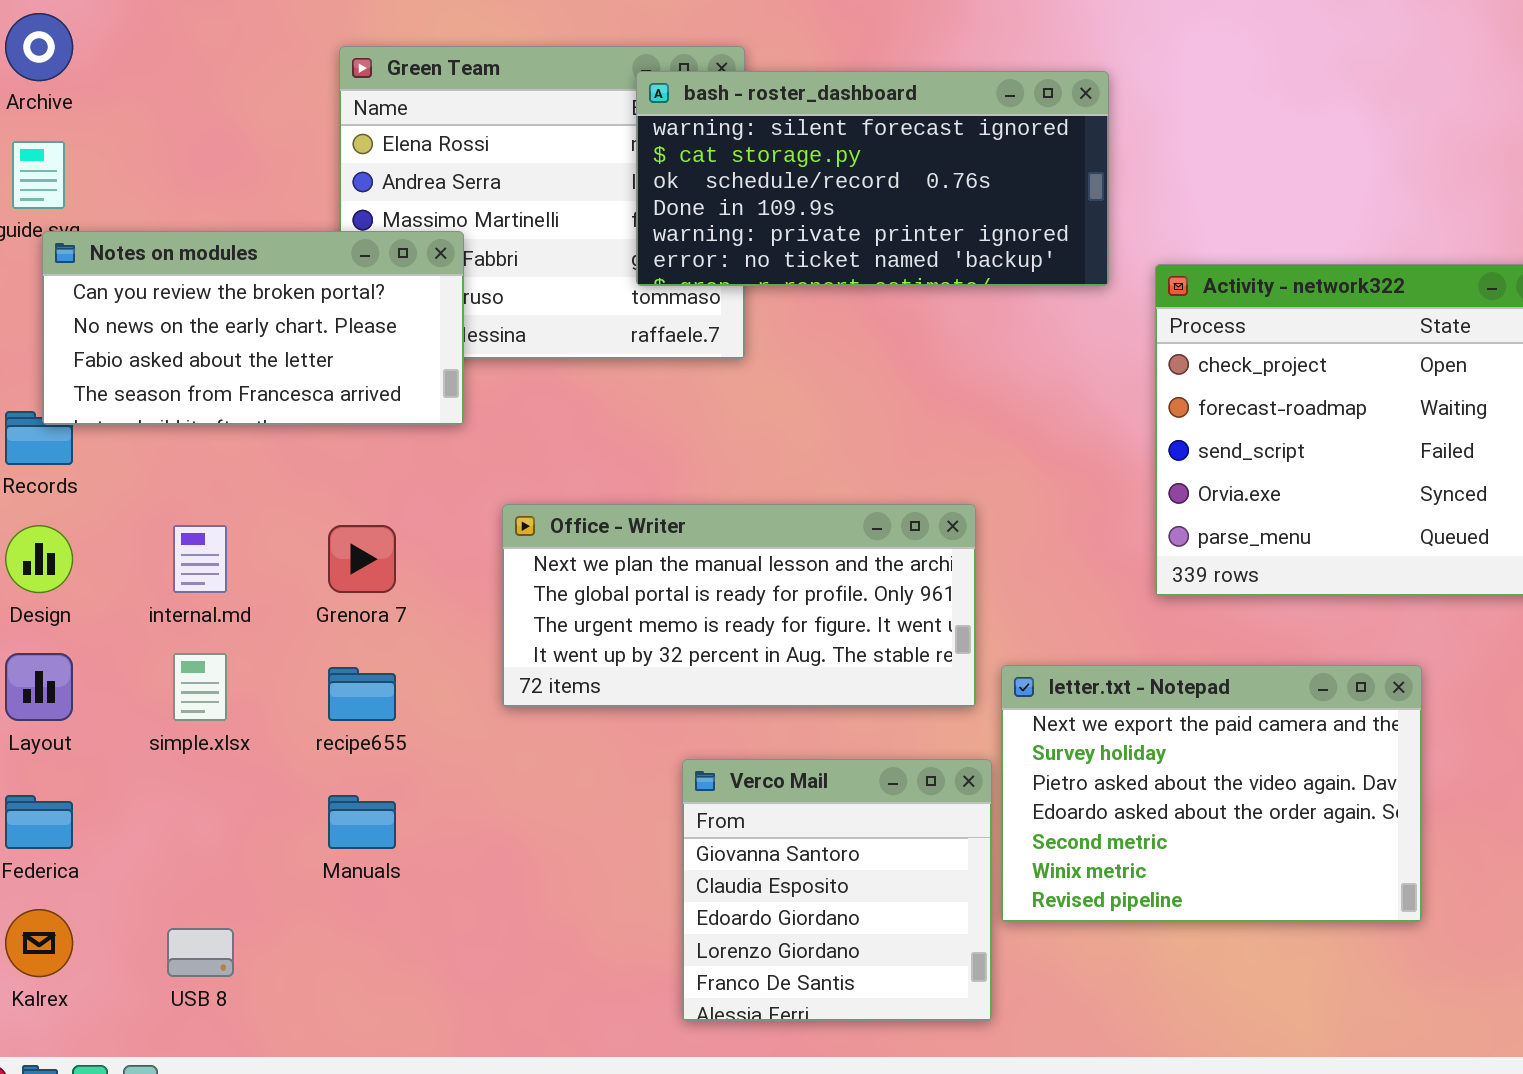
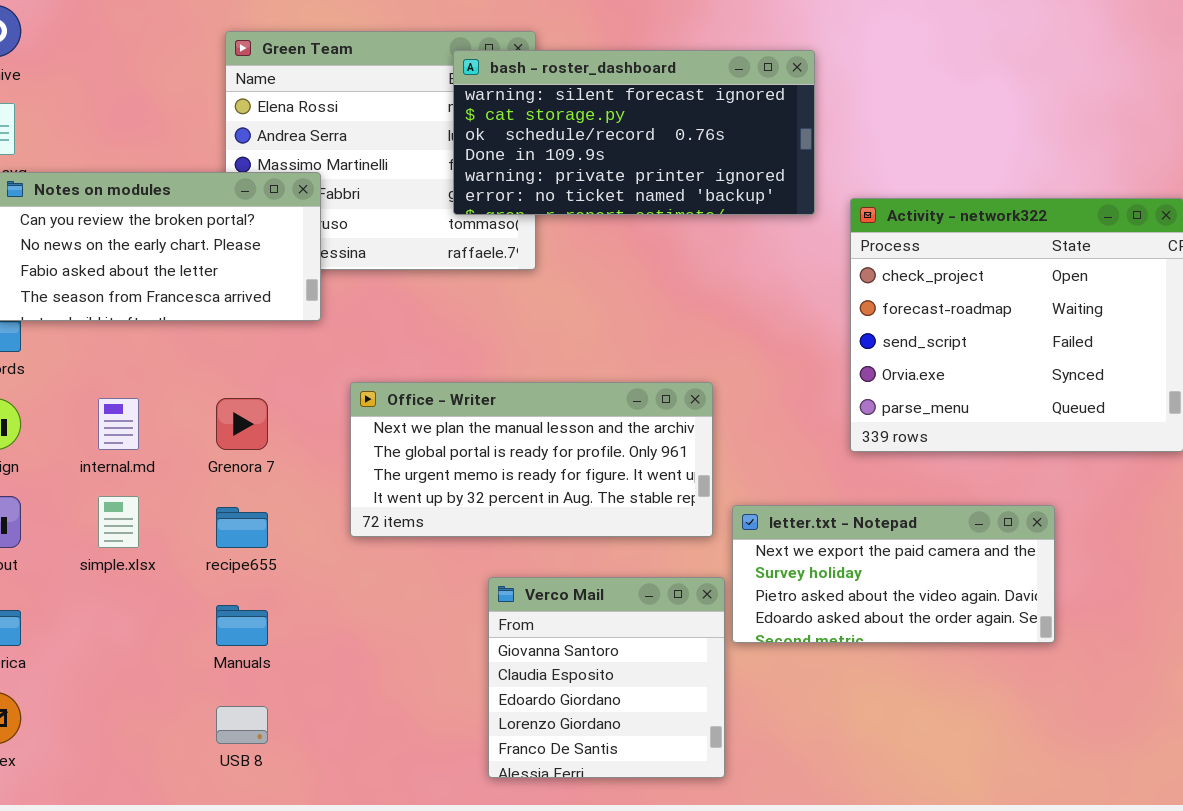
letter.txt - Notepad: [1001,665,1422,922] -> [732,505,1055,643], resized
USB 8: [167,928,234,977] -> [216,706,268,744], moved

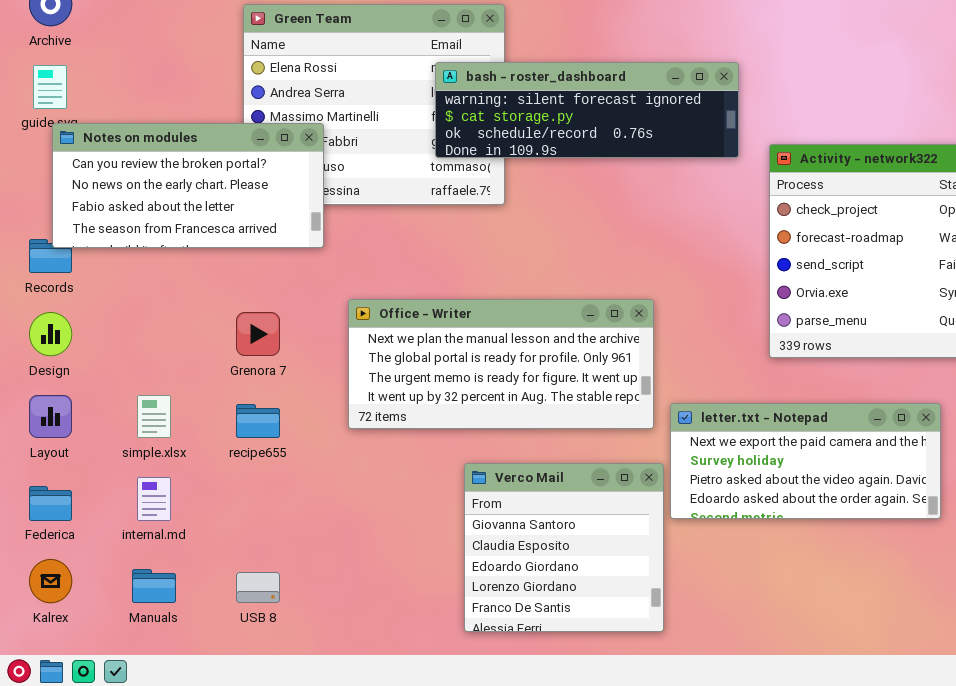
bash - roster_dashboard: [453,50,815,215] -> [435,62,739,158], resized
internal.md: [98,398,139,450] -> [137,477,171,521], moved
Manuals: [216,605,268,646] -> [132,569,176,603], moved

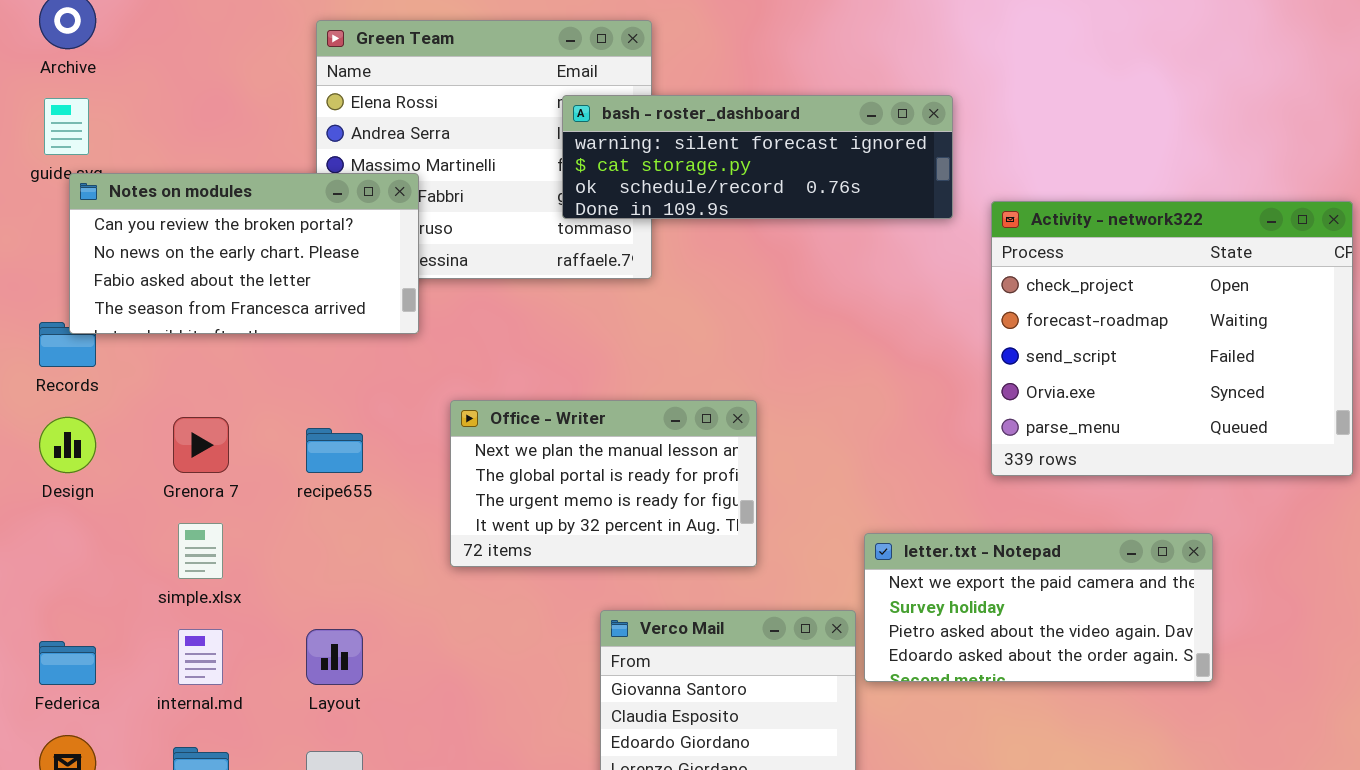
Office - Writer: [348,299,654,429] -> [450,400,757,567], resized
Grenora 7: [236,312,280,356] -> [173,417,229,473], moved
Layout: [29,395,72,438] -> [306,629,363,685], moved
recipe655: [236,404,280,438] -> [306,428,363,473], moved

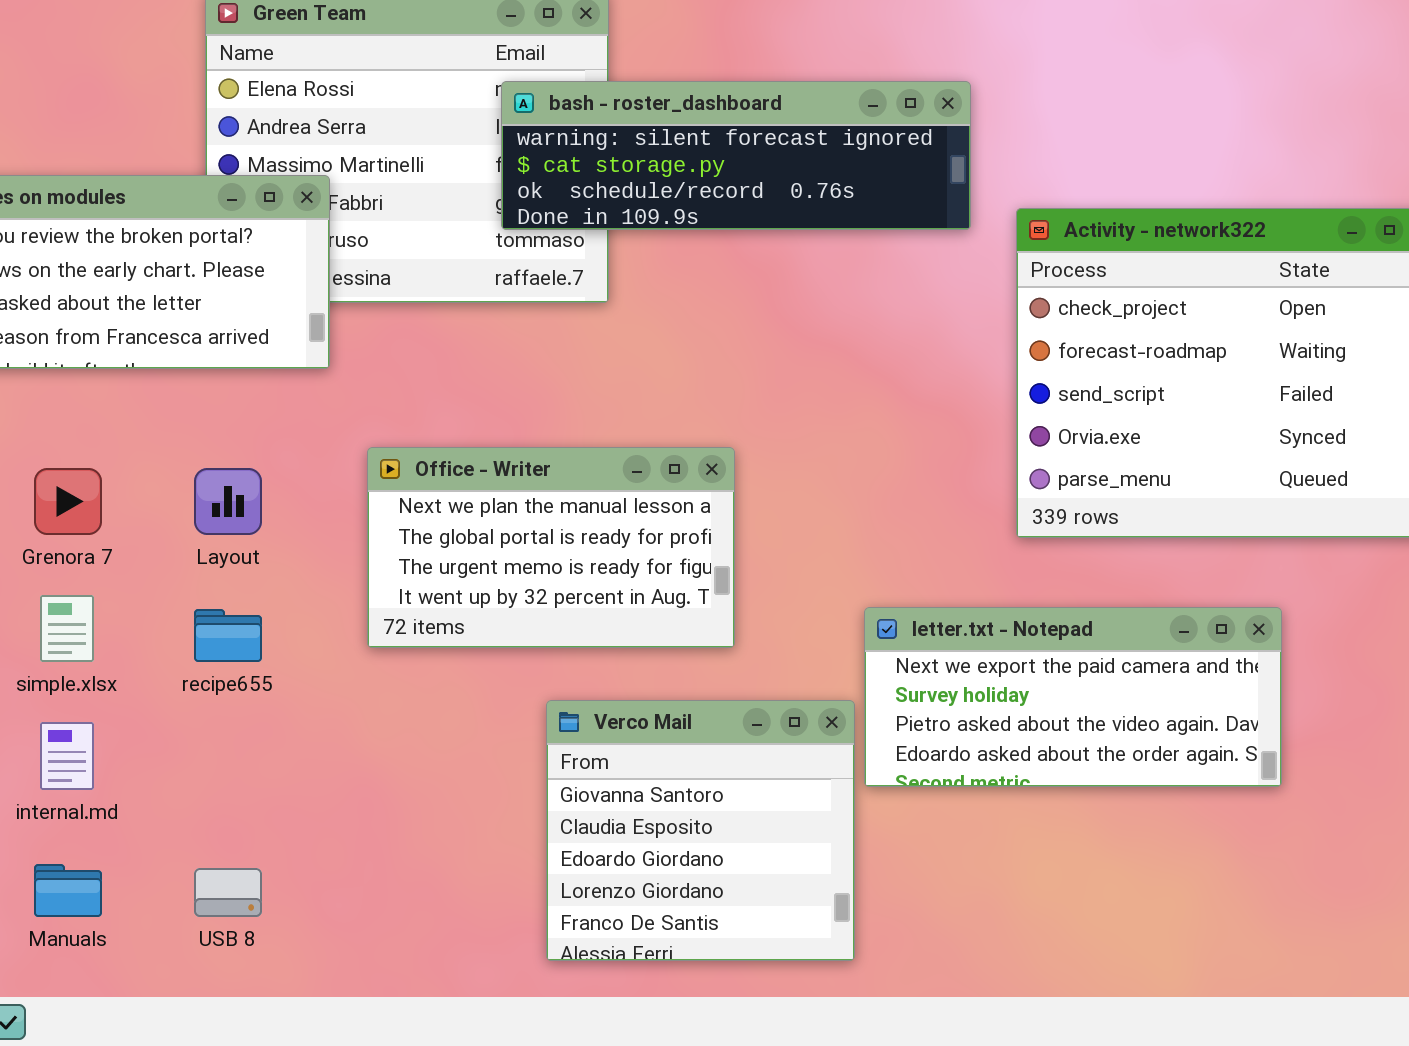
recipe655: [306,428,363,473] -> [194,609,262,662], moved
Layout: [306,629,363,685] -> [194,468,262,535], moved

